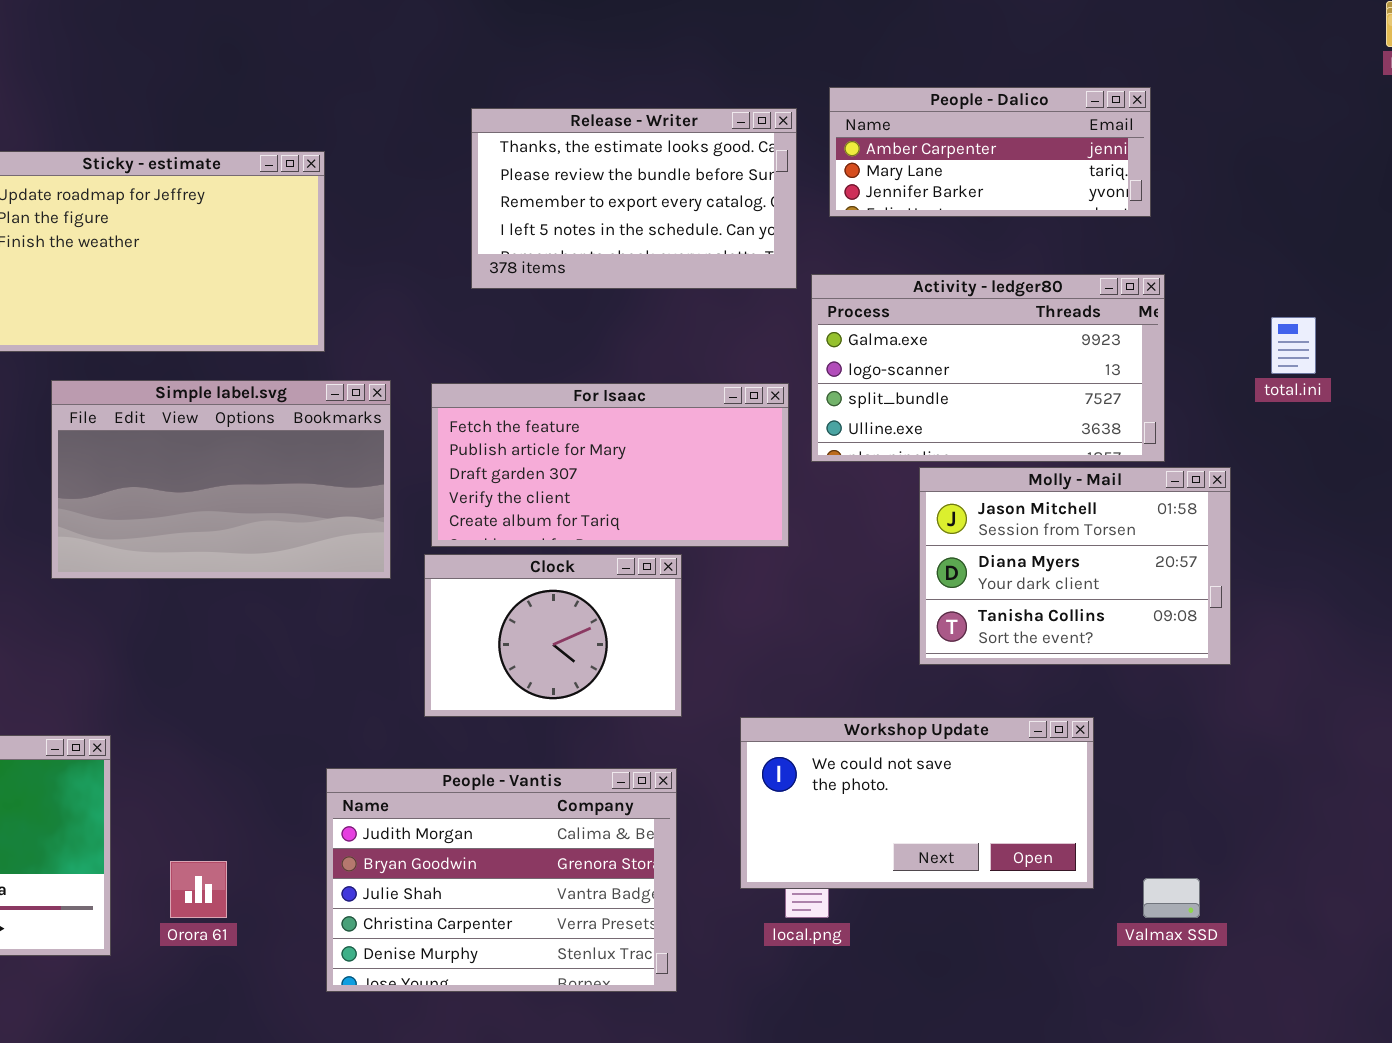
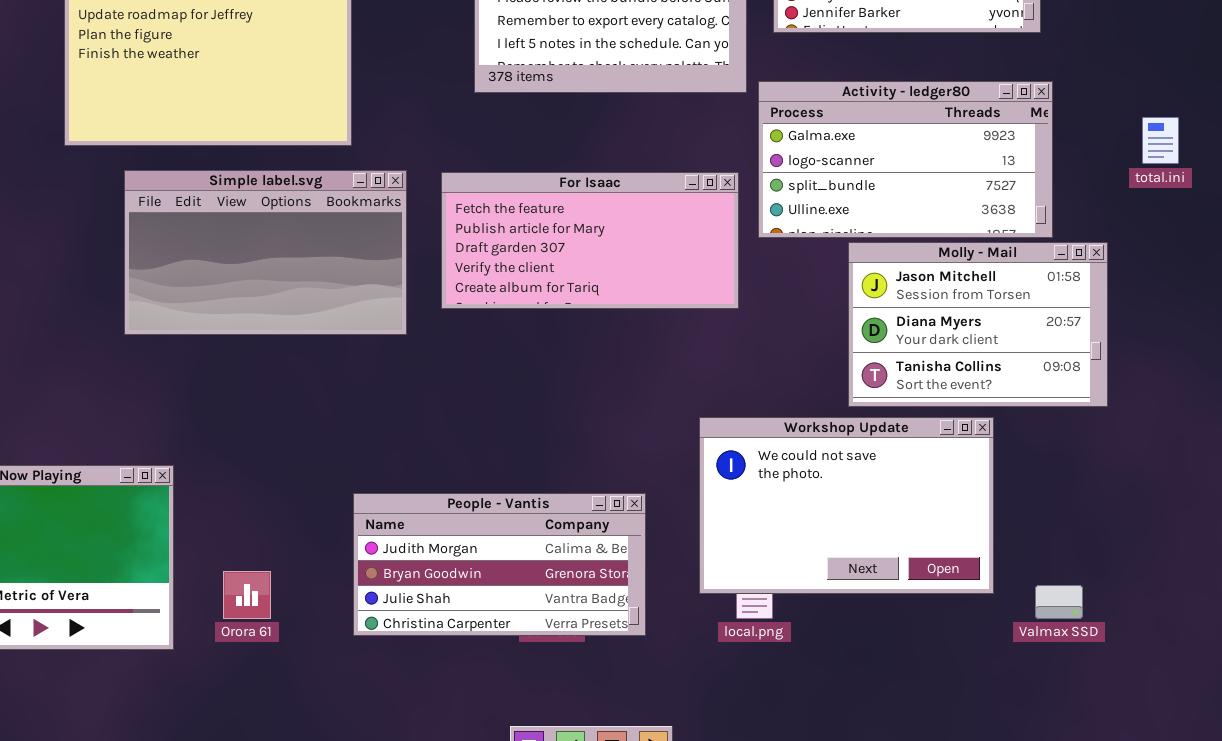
Clock: [424,554,682,717] -> none, closed
Workshop Update: [740,717,1094,889] -> [699,417,994,594], resized
People - Vantis: [326,768,677,992] -> [353,493,646,636], resized

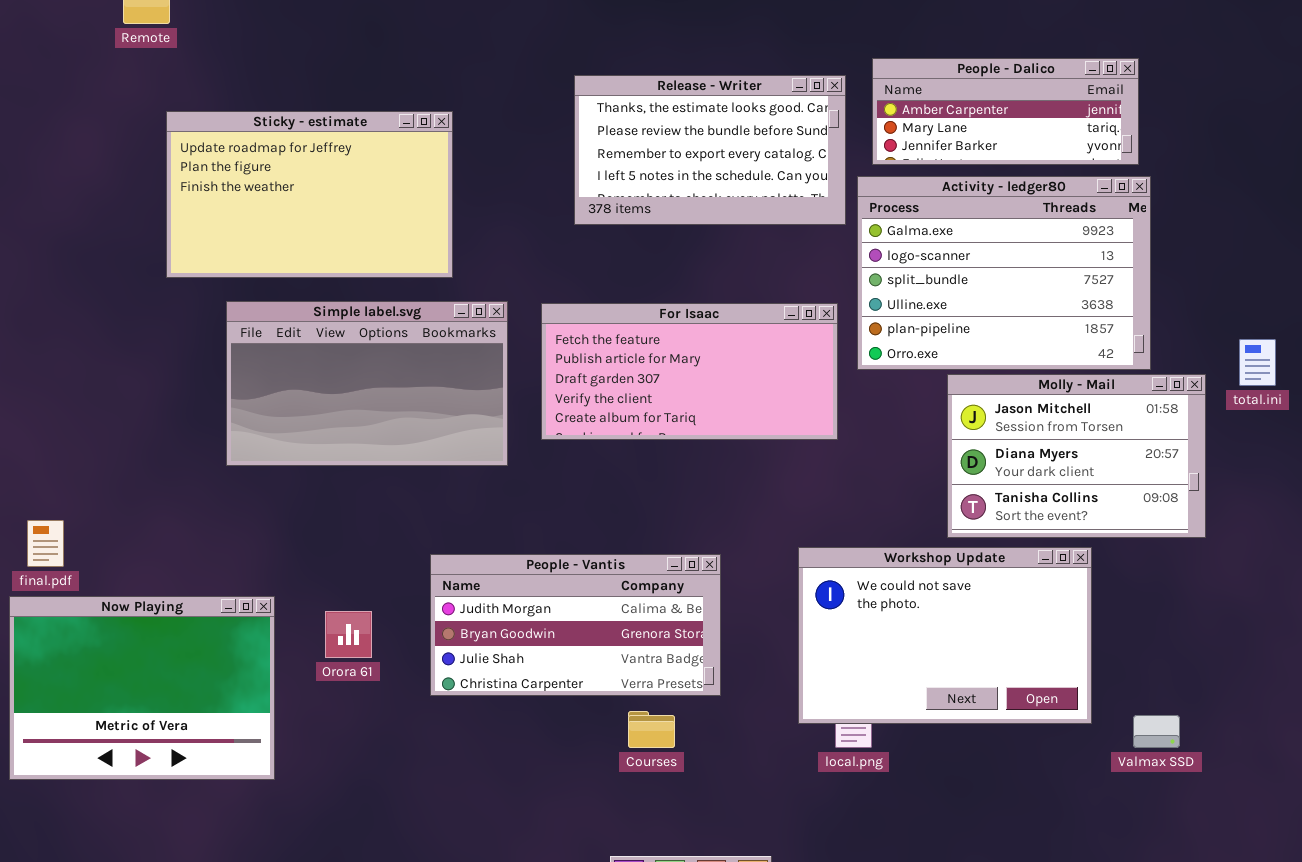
Activity - ledger80: [758,81,1053,238] -> [857,176,1151,370], resized
total.ini: [1142,117,1179,164] -> [1239,339,1276,386], moved
People - Vantis: [353,493,646,636] -> [430,554,721,696], moved
Orora 61: [223,571,271,619] -> [325,611,372,658], moved

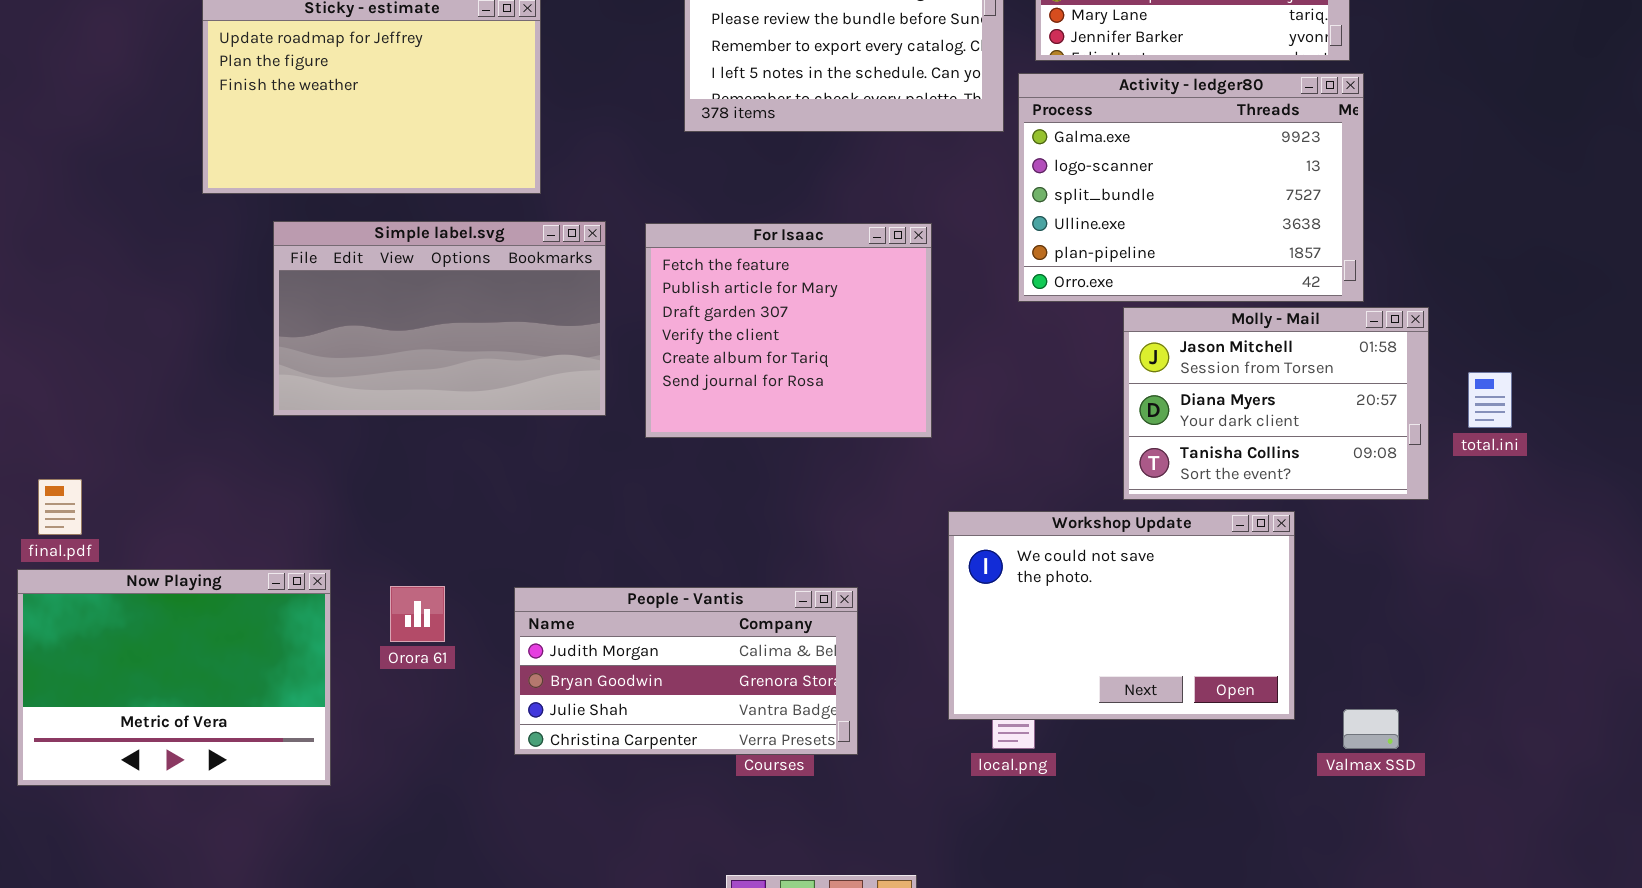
For Isaac: [541,303,838,440] -> [645,223,932,438], resized
total.ini: [1239,339,1276,386] -> [1468,372,1512,428], moved
People - Vantis: [430,554,721,696] -> [514,587,858,755], moved

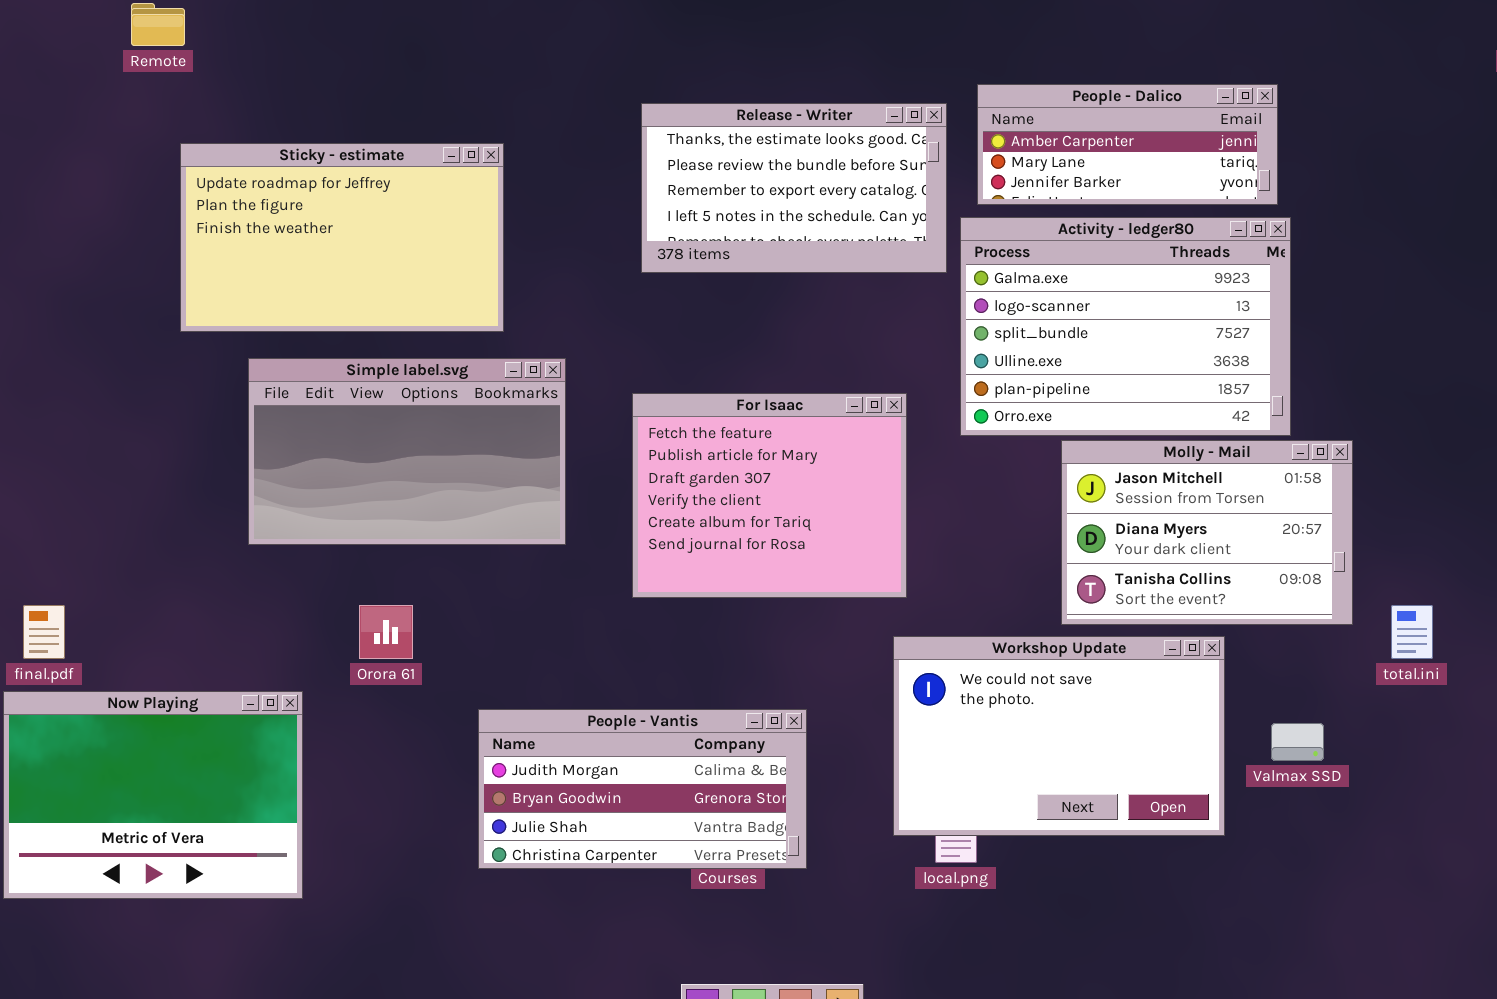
For Isaac: [645,223,932,438] -> [632,393,907,598], moved
total.ini: [1468,372,1512,428] -> [1391,605,1433,659], moved
Orora 61: [390,586,445,642] -> [359,605,413,659], moved
Valmax SSD: [1343,709,1399,749] -> [1271,723,1324,761], moved

